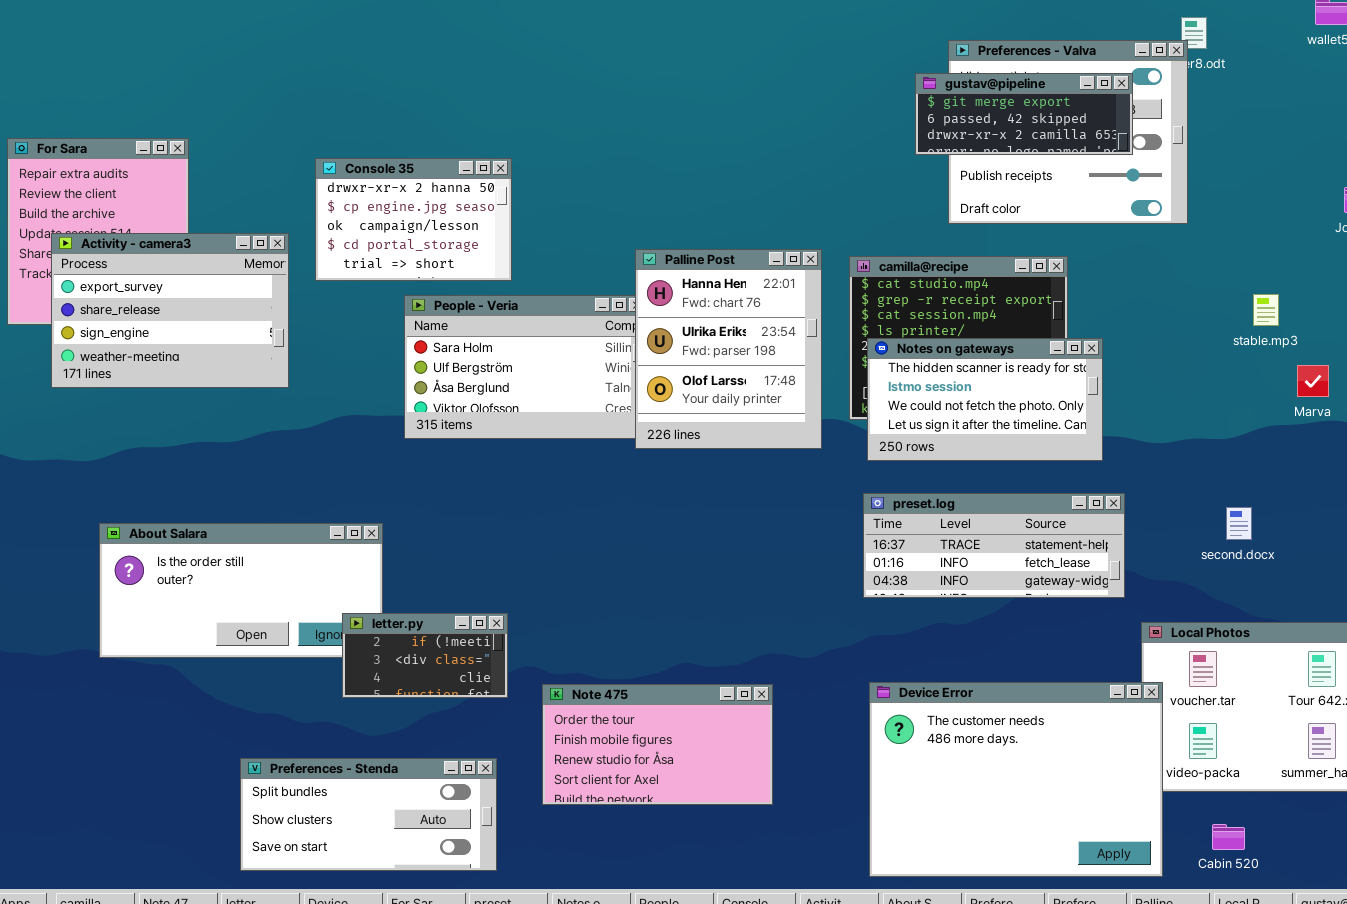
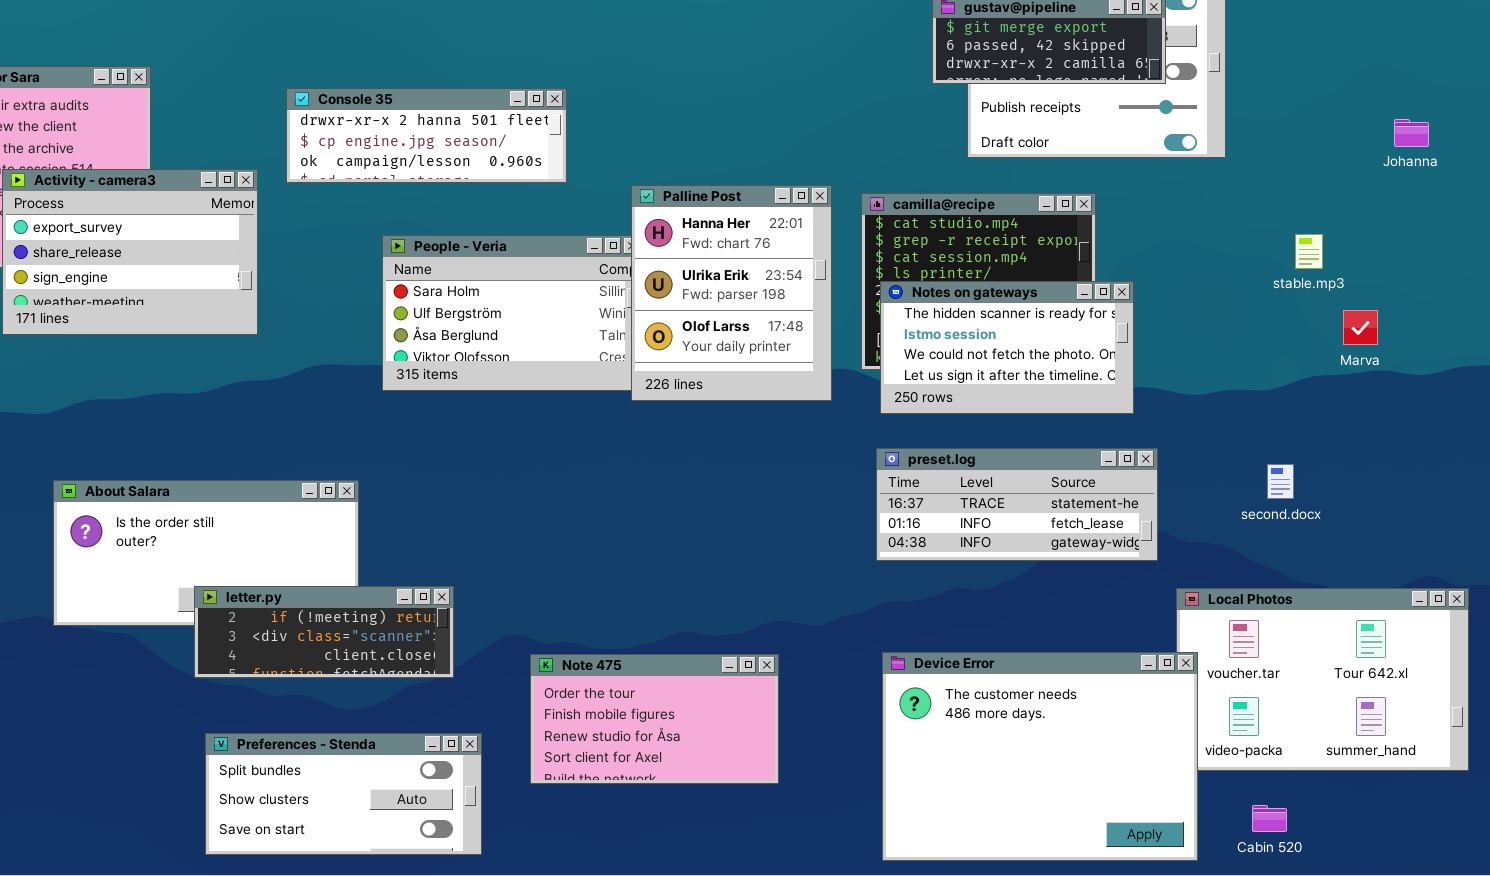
Console 35: [315,158,512,281] -> [286,88,567,183], resized
letter.py: [342,613,508,698] -> [194,586,454,678], moved, resized

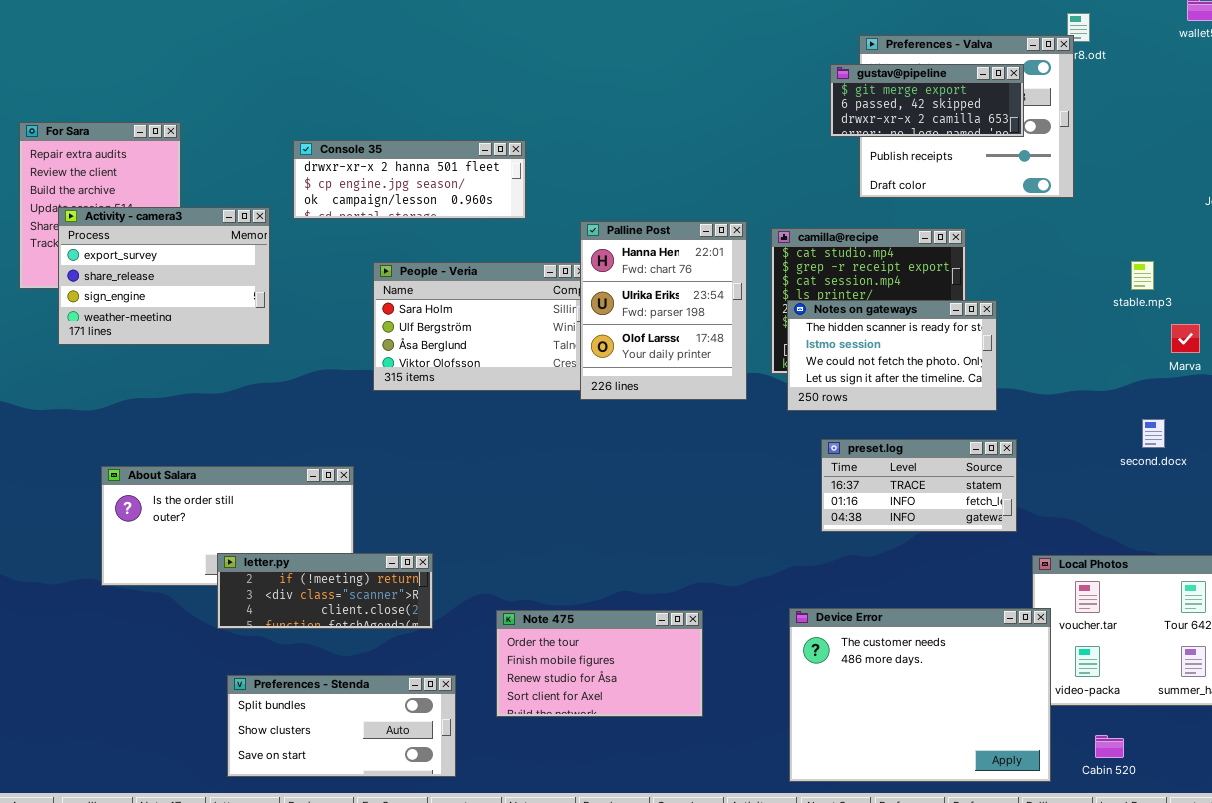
preset.log: [876,448,1158,561] -> [821,439,1017,532], resized
second.docx: [1267,464,1294,499] -> [1142,419,1165,448], moved

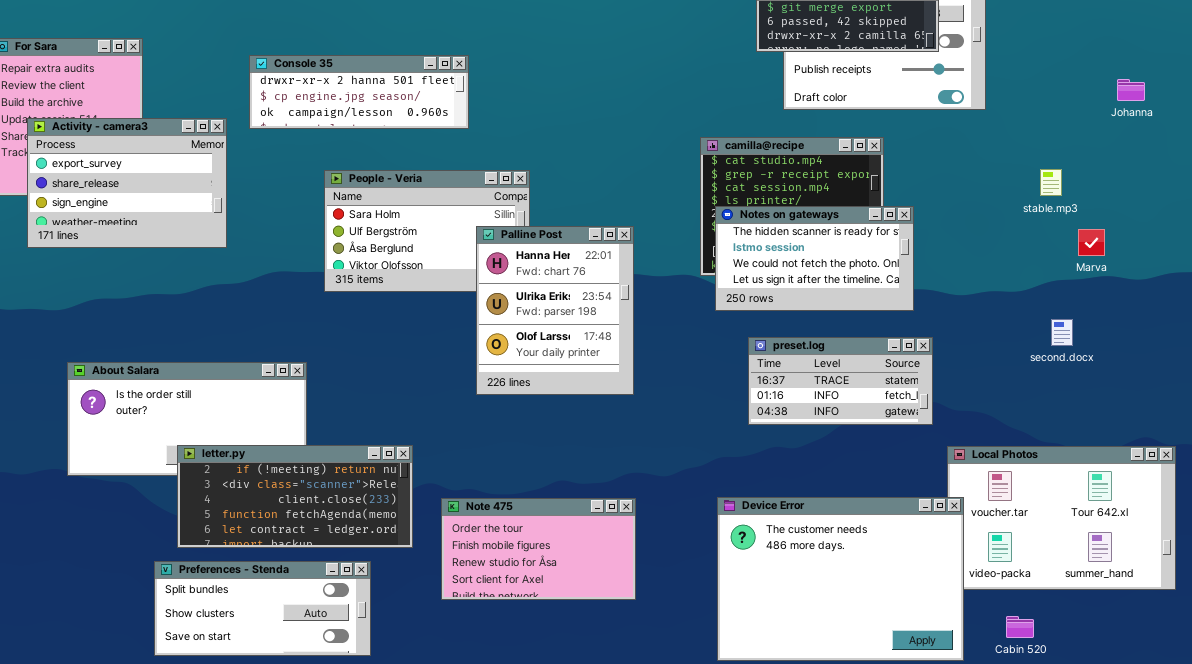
Palline Post: [580,221,747,400] -> [476,226,634,395], moved
letter.py: [217,553,433,629] -> [177,445,413,548], resized
Preferences - Stenda: [227,675,456,777] -> [154,561,371,656], moved

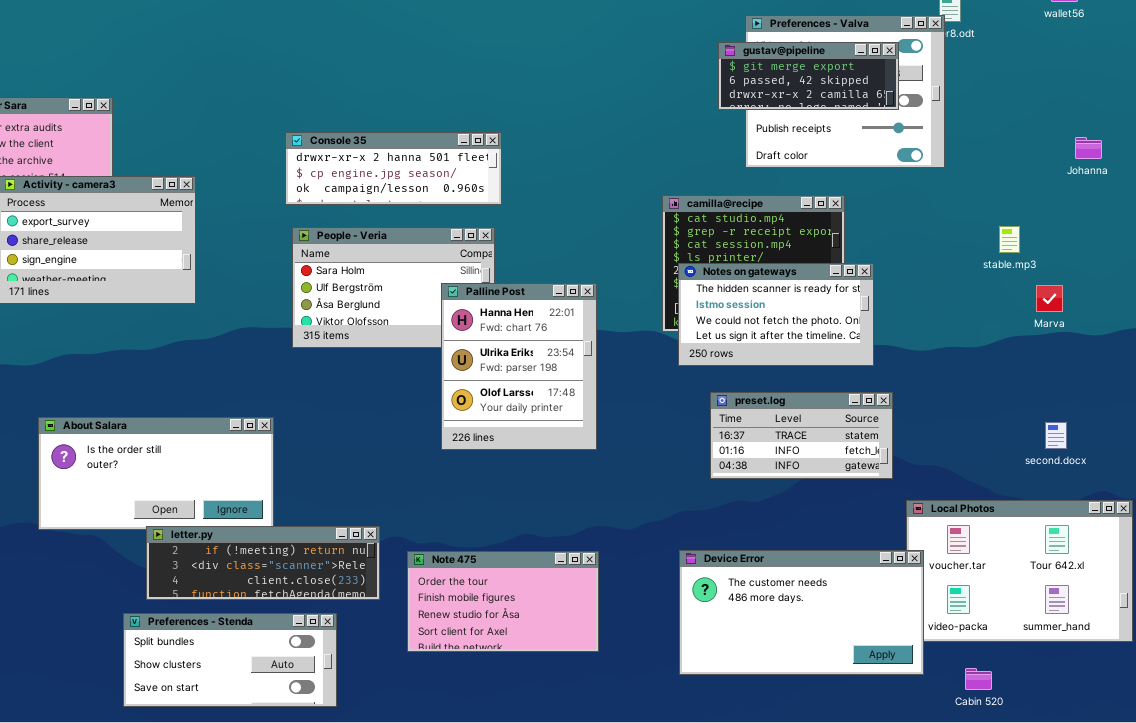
Console 35: [249,55,469,129] -> [285,132,502,205], moved
second.docx: [1051,319,1073,346] -> [1045,422,1067,449], moved
letter.py: [177,445,413,548] -> [146,526,380,600], resized
Device Error: [717,497,964,661] -> [679,550,924,675], resized

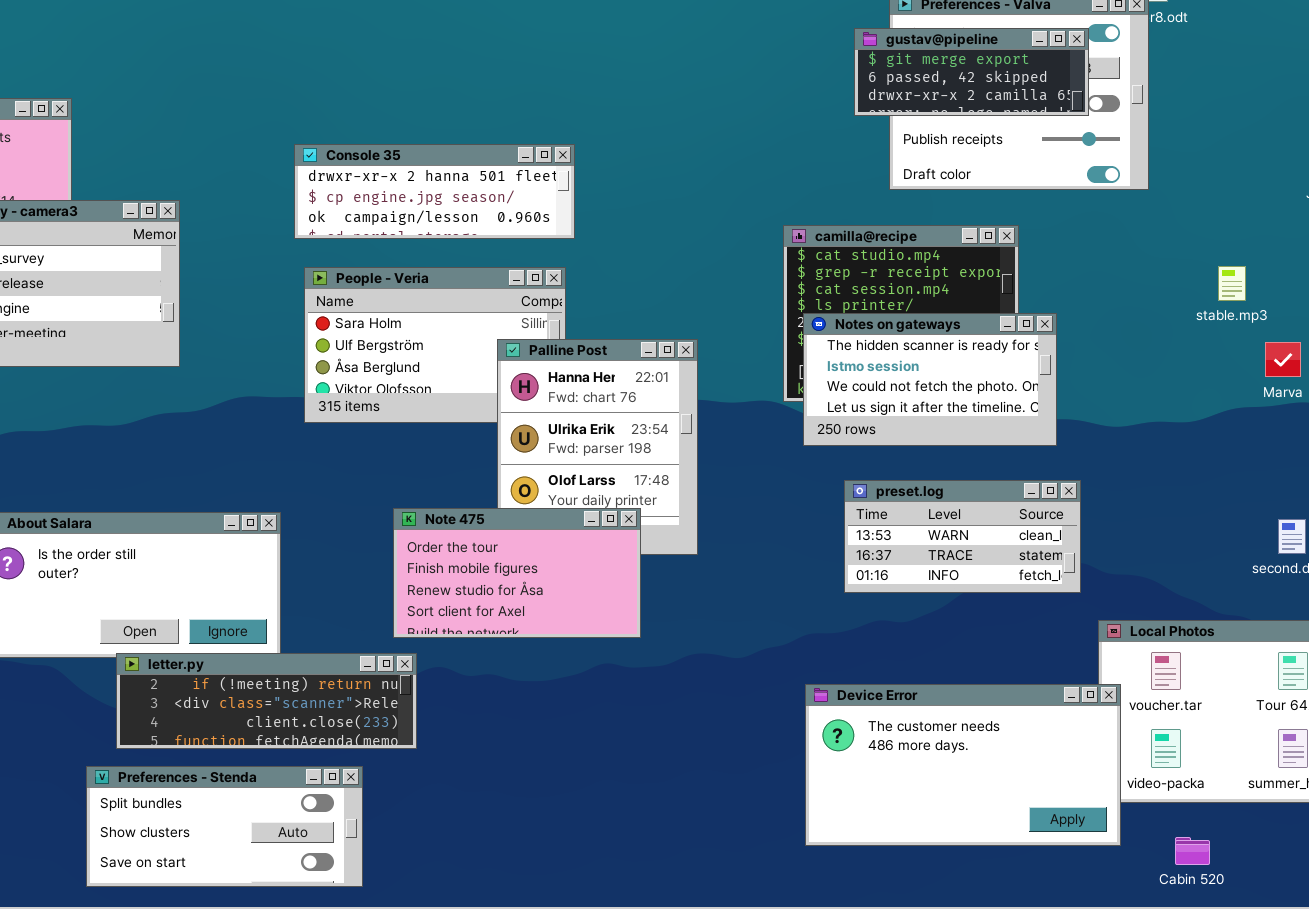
preset.log: [710,392,893,479] -> [844,480,1081,593], scrolled up 1 row
Note 475: [407,551,599,652] -> [393,508,641,638], moved

